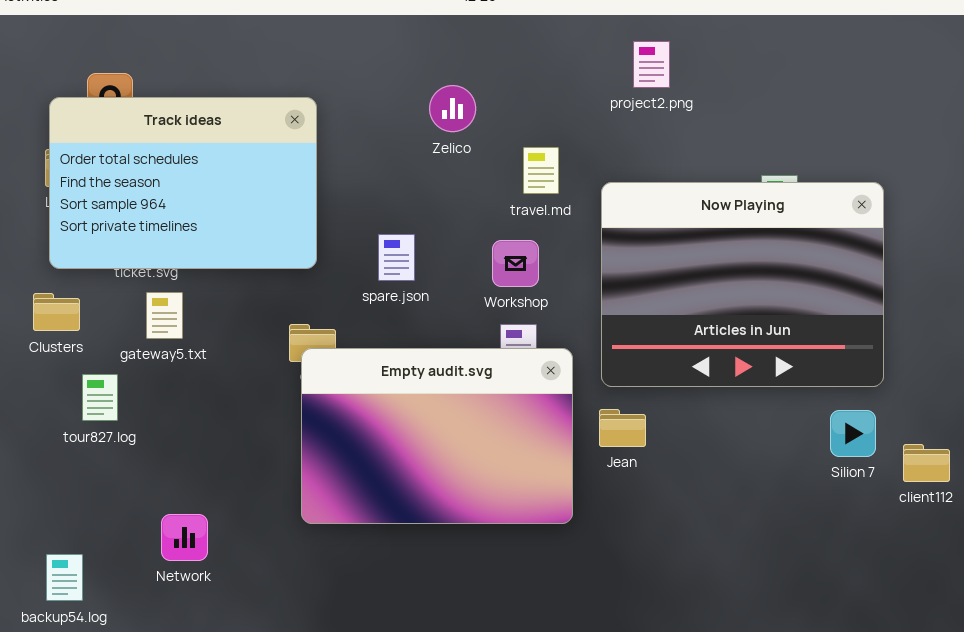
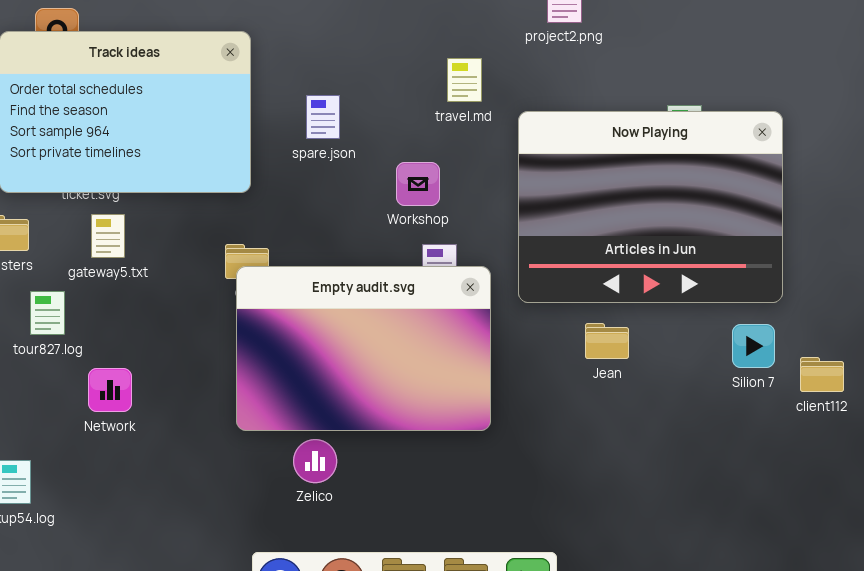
Zelico: [429,85,476,132] -> [293,439,337,483], moved
travel.md: [523,147,559,194] -> [447,58,482,102], moved
spare.json: [378,234,415,281] -> [306,95,340,139], moved
Workshop: [492,240,539,287] -> [396,162,440,206], moved
Jean: [599,409,646,447] -> [585,323,629,359], moved
Network: [161,514,208,561] -> [88,368,132,412], moved

